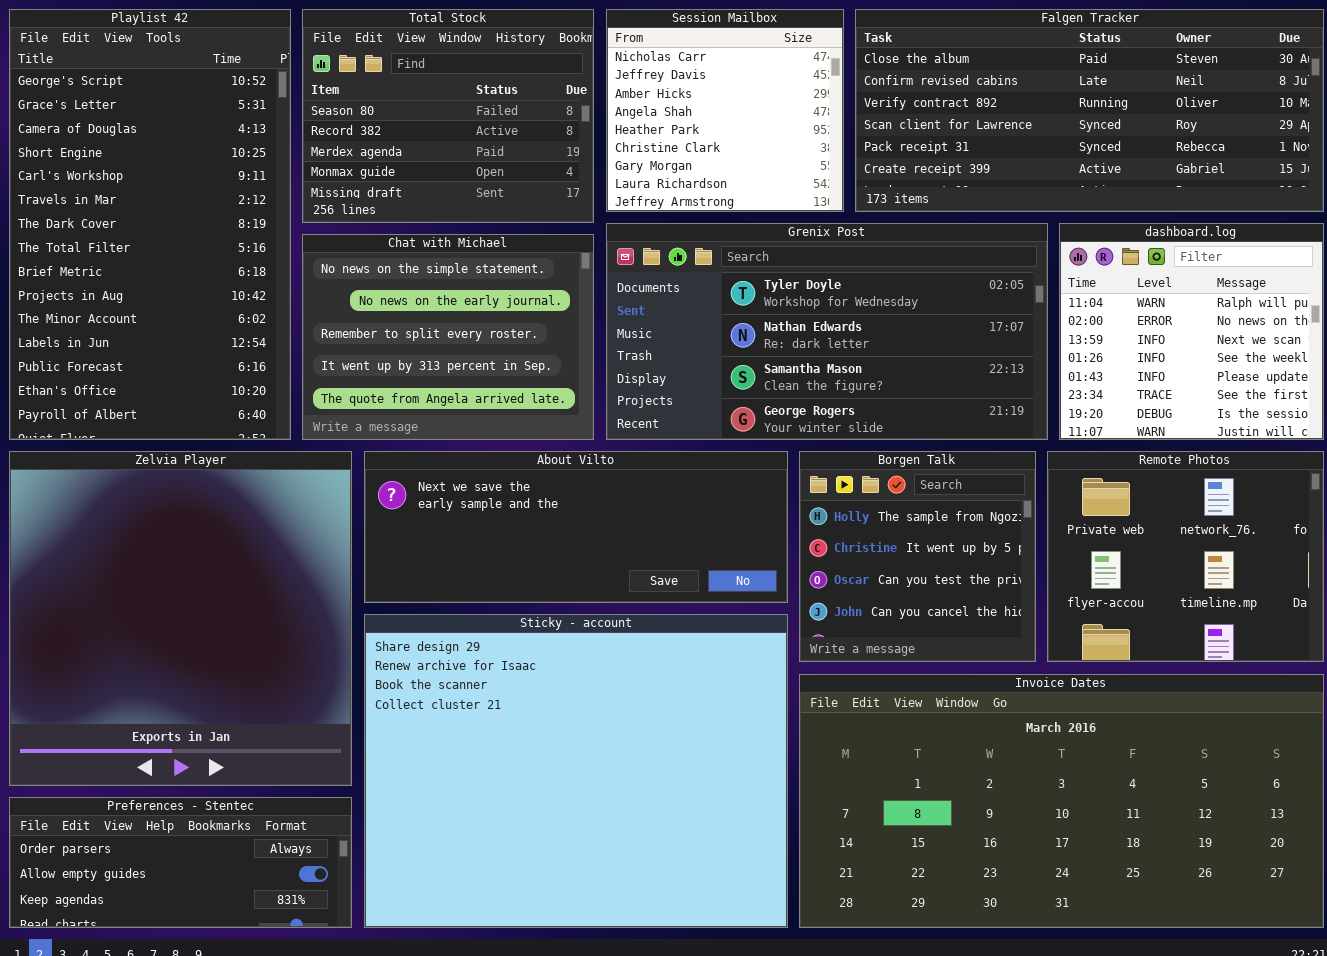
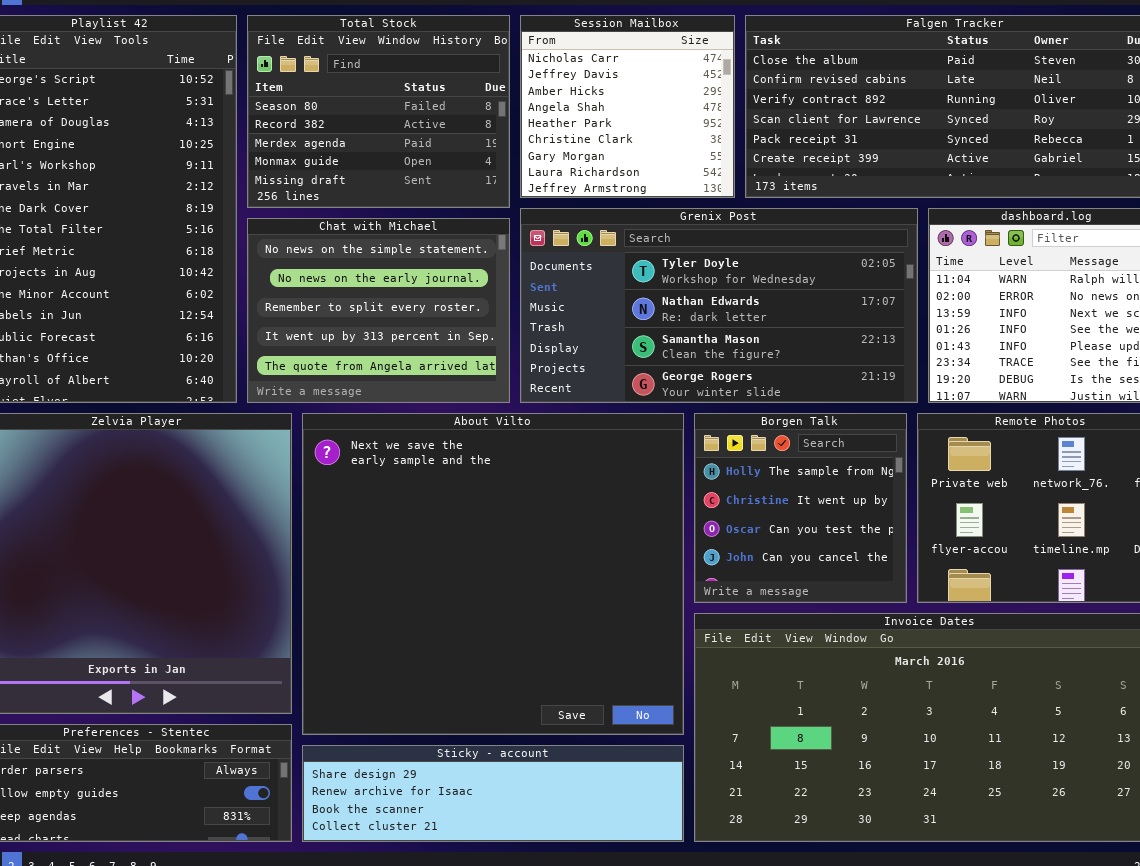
About Vilto: [364,451,788,603] -> [302,413,684,735], resized
Sticky - account: [364,614,788,928] -> [302,745,684,842], resized

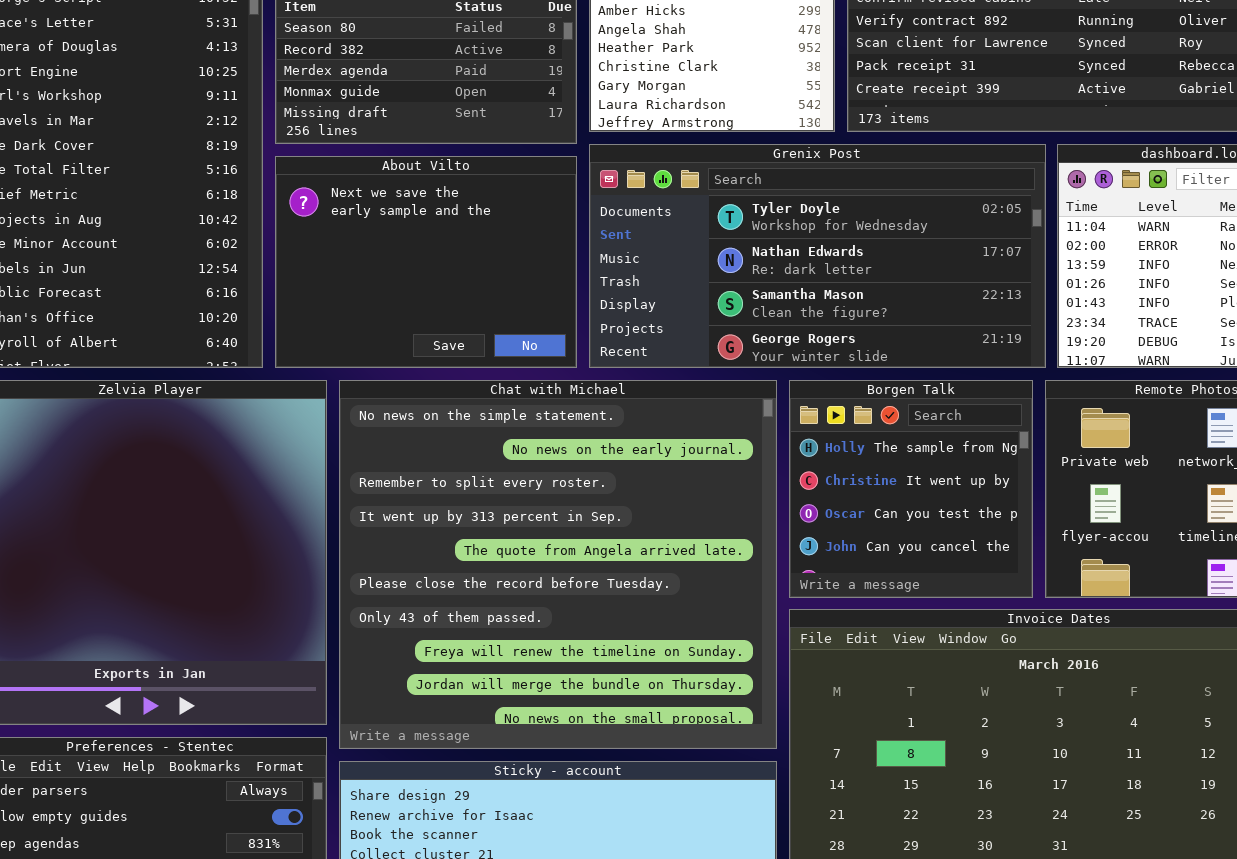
Chat with Michael: [247,218,510,403] -> [339,380,777,749], moved, resized
About Vilto: [302,413,684,735] -> [275,156,577,368], moved, resized

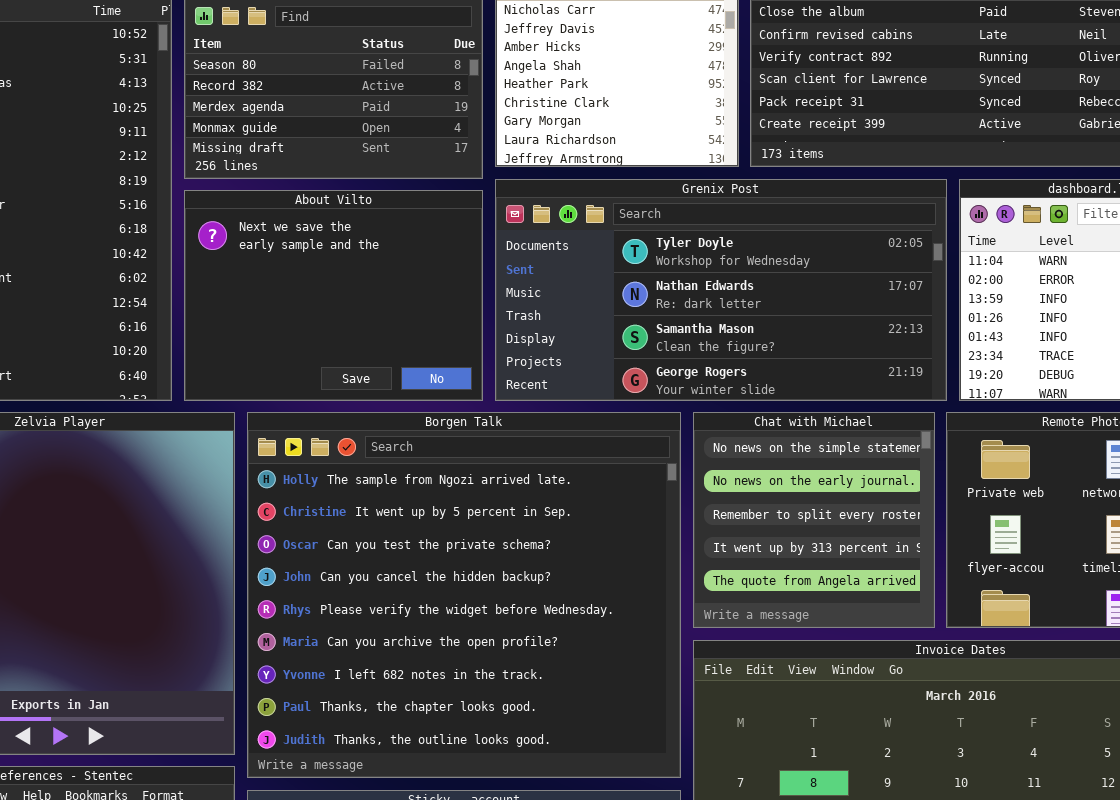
Chat with Michael: [339,380,777,749] -> [693,412,935,628], moved, resized
Borgen Talk: [789,380,1033,598] -> [247,412,681,778], moved, resized

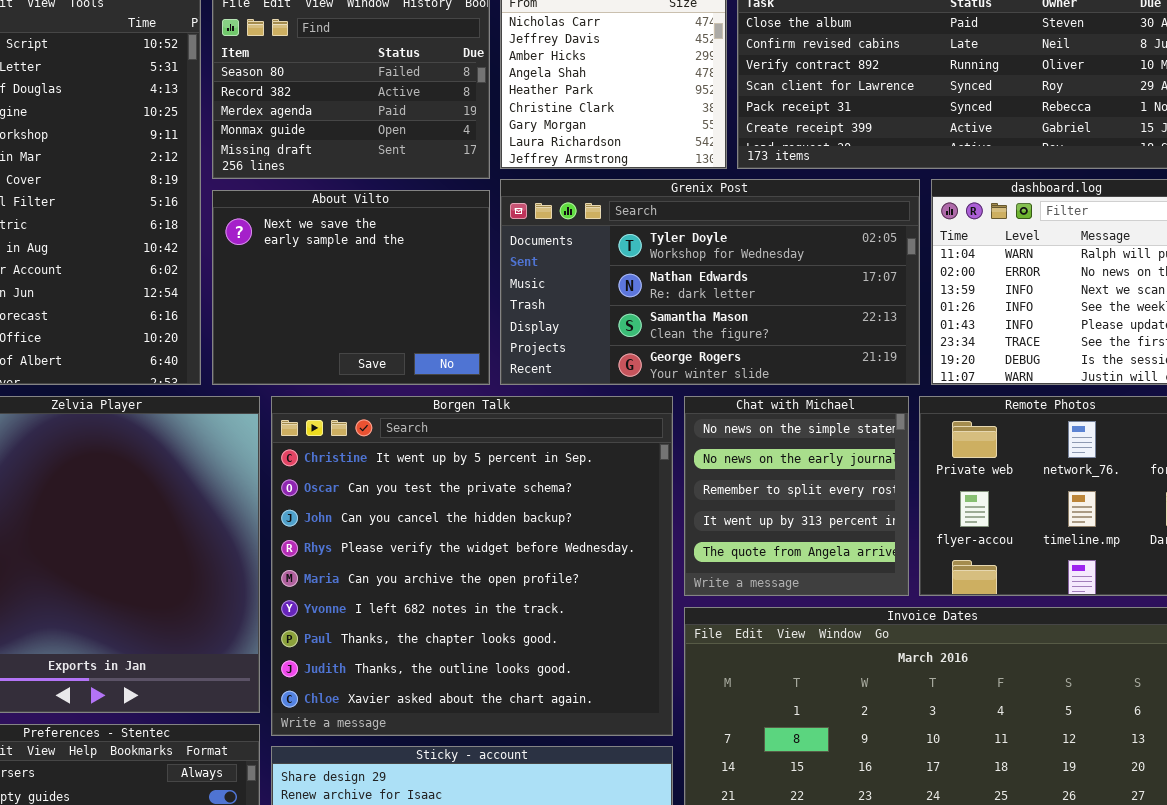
Borgen Talk: [247,412,681,778] -> [271,396,673,736], scrolled down 1 row

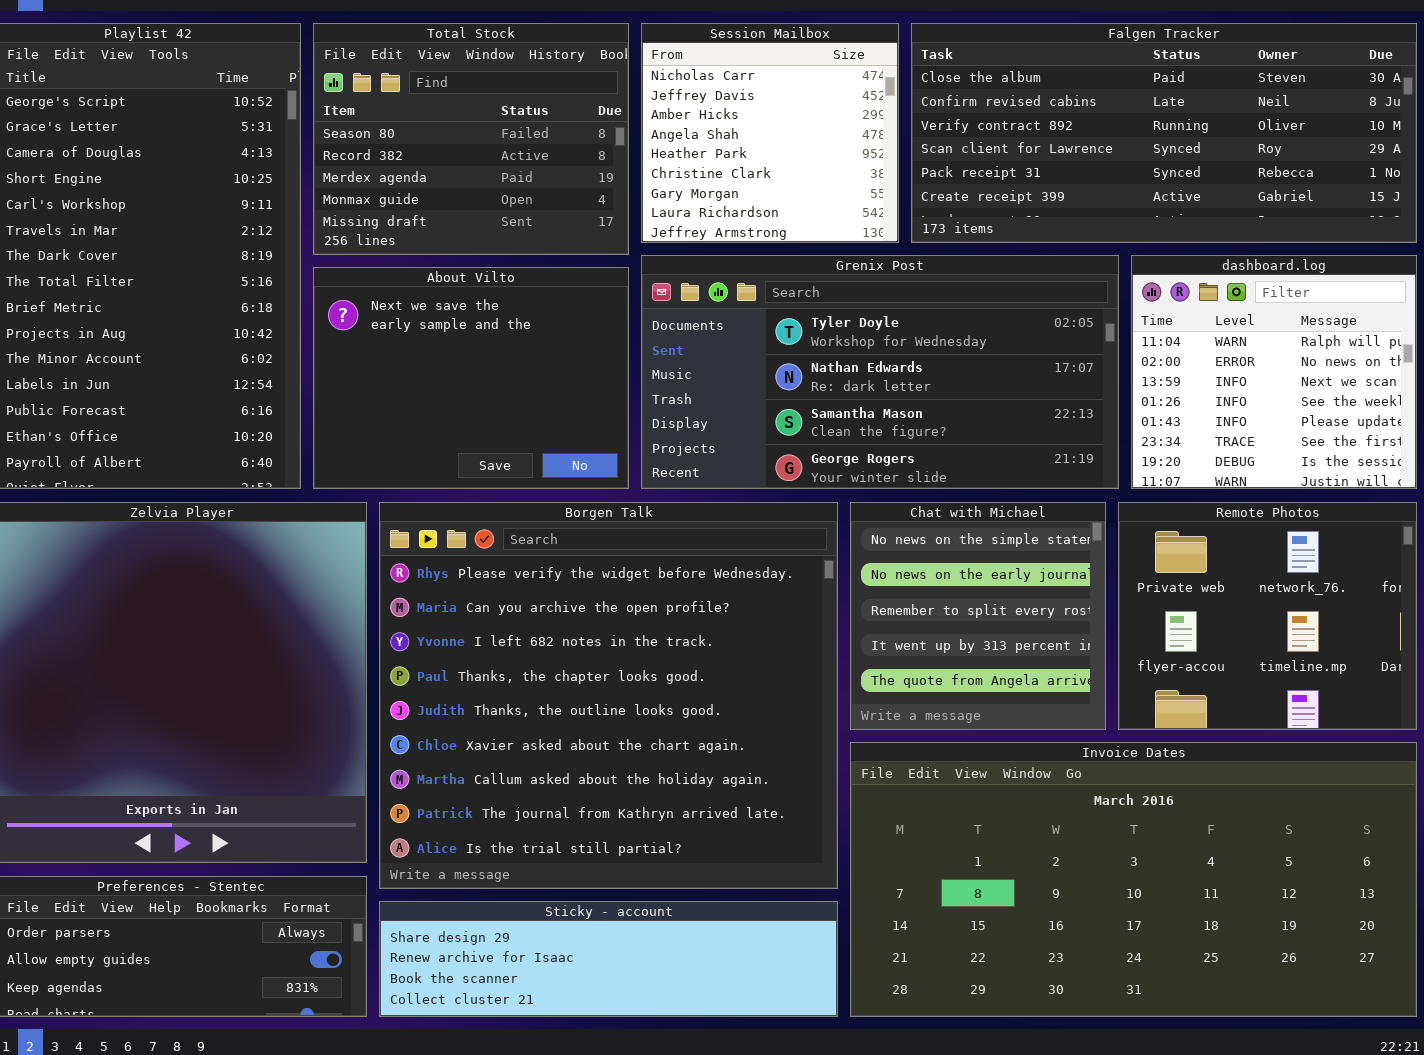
Borgen Talk: [271,396,673,736] -> [379,502,838,889], scrolled down 3 rows

